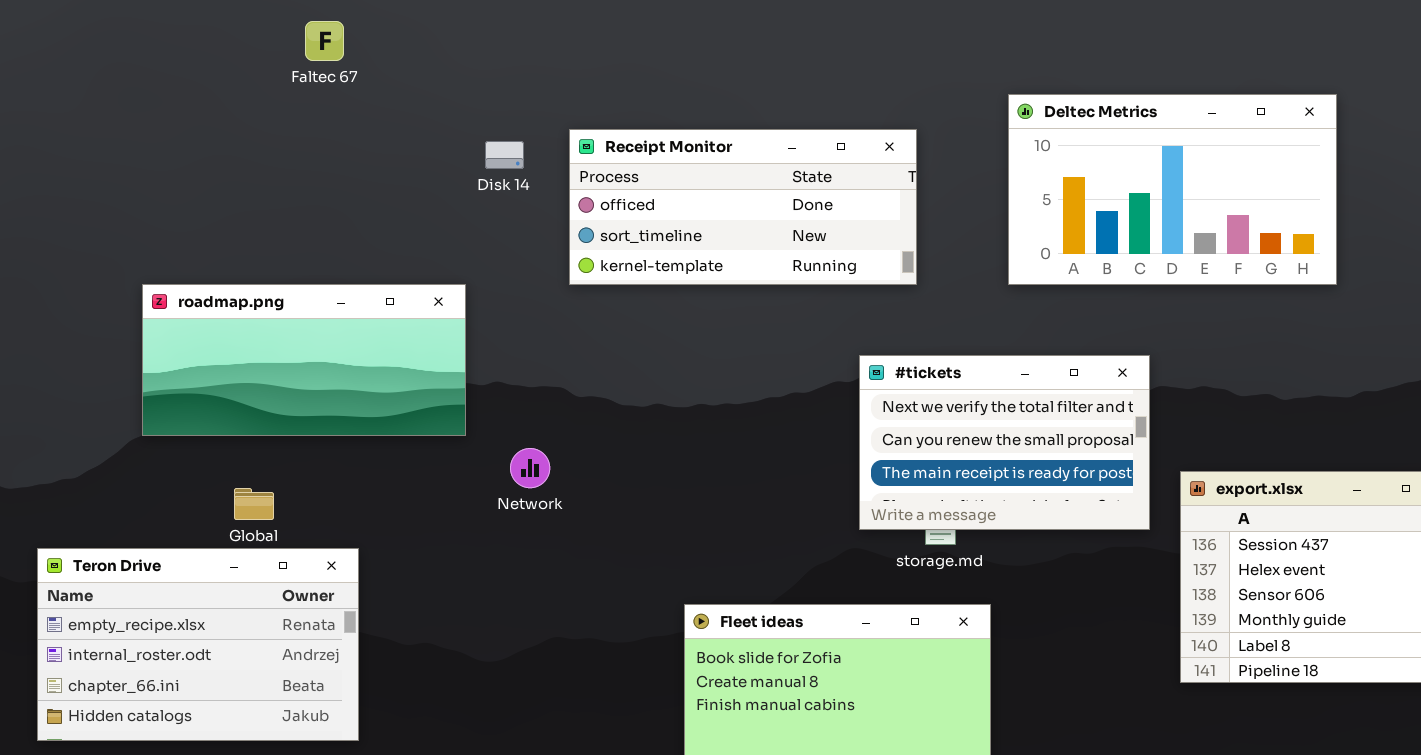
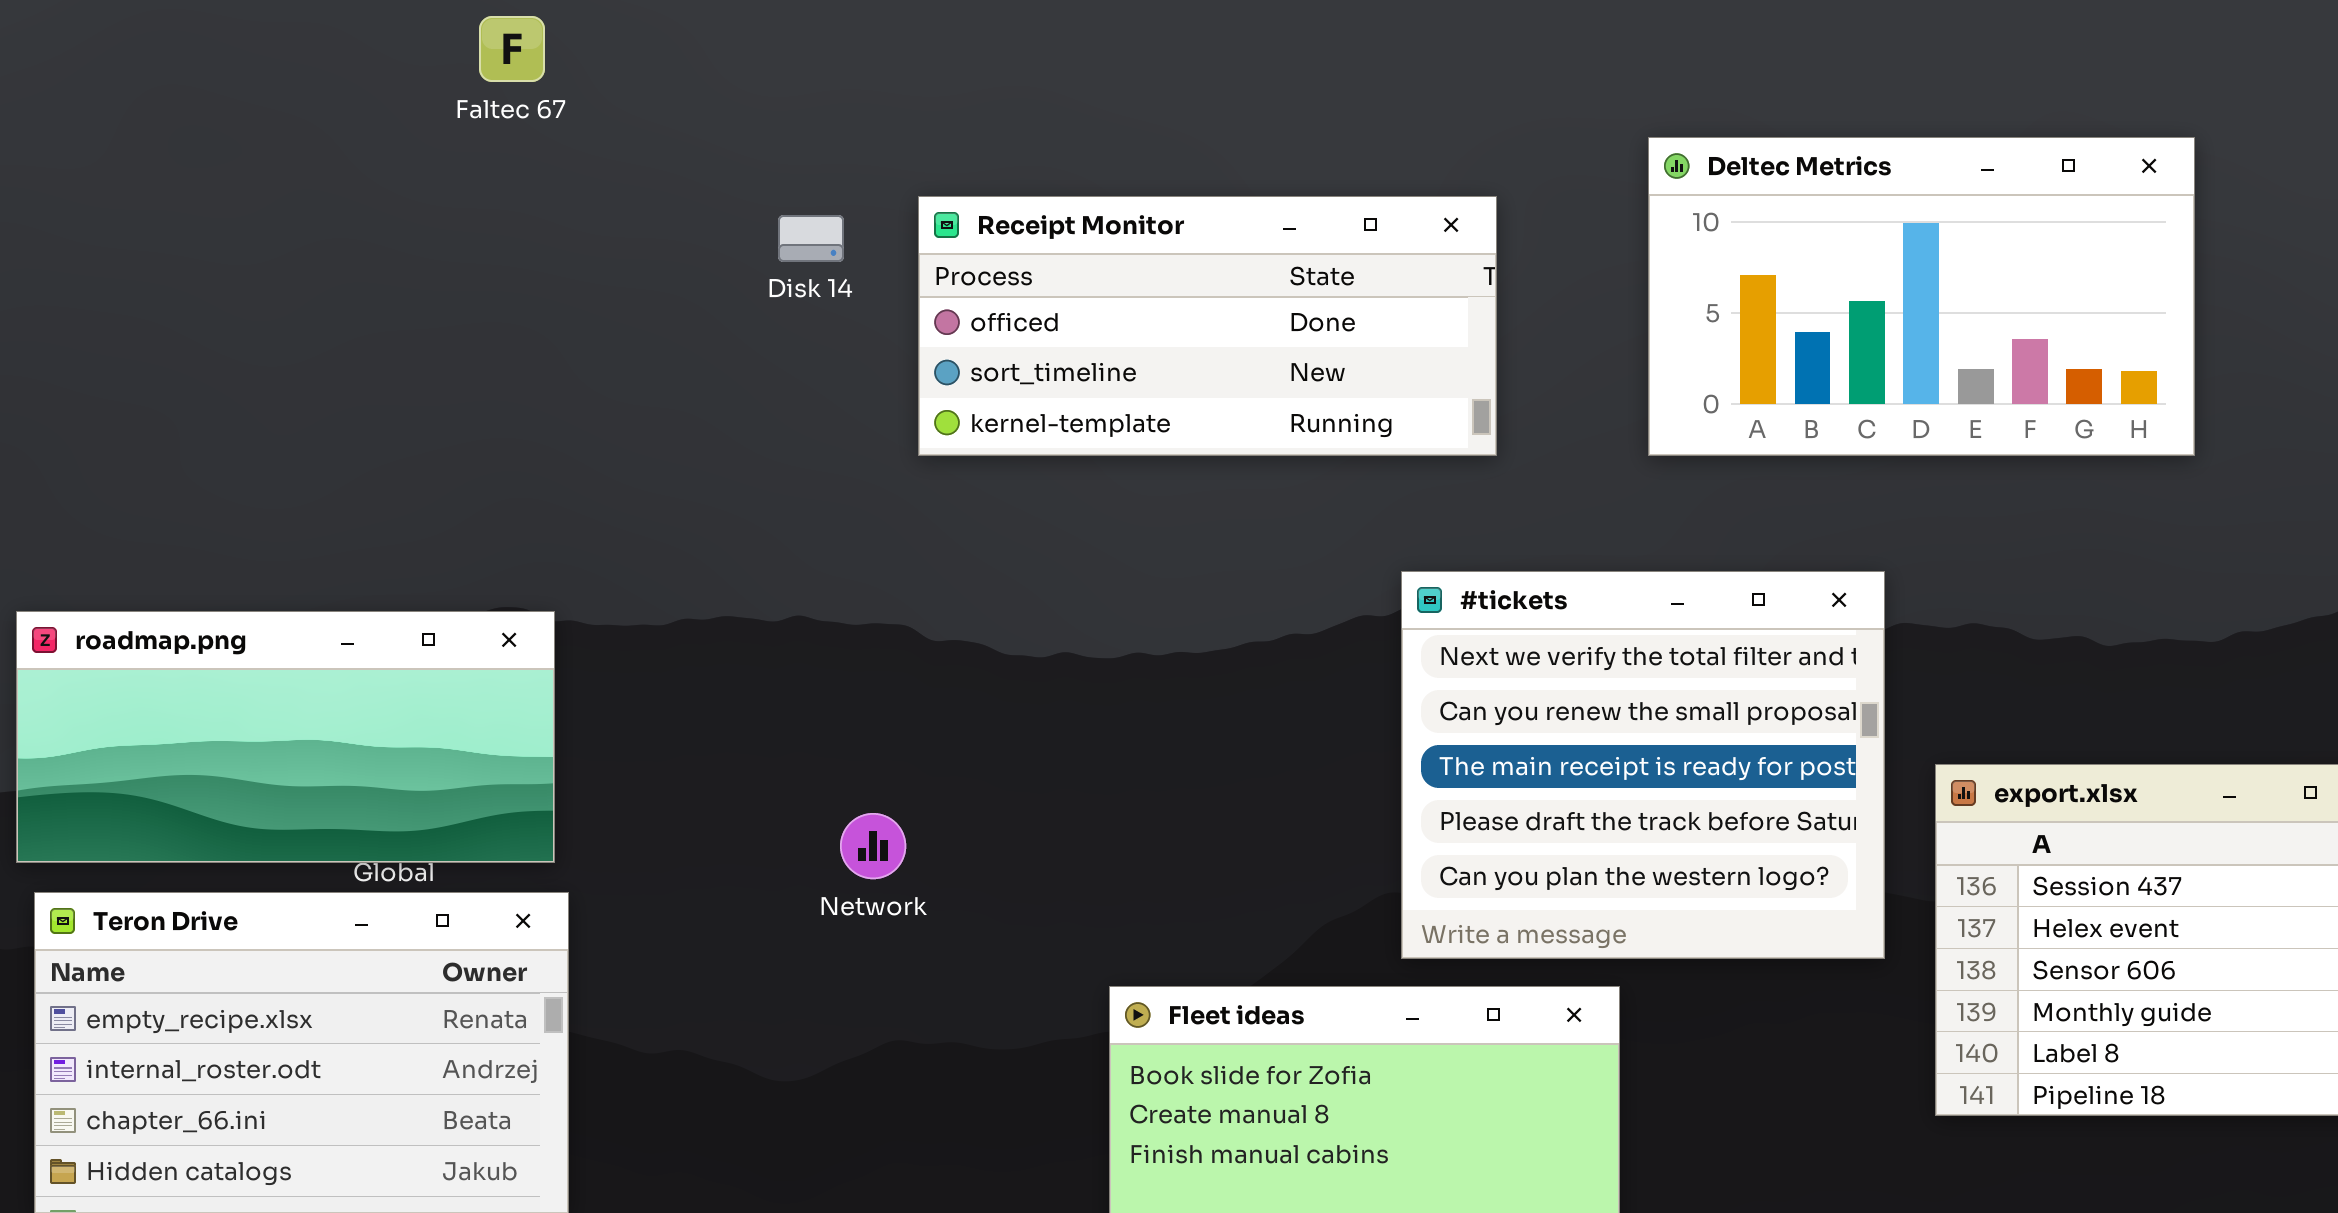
roadmap.png: [142,284,466,436] -> [16,611,555,863], moved
#tickets: [859,355,1150,530] -> [1401,571,1885,959], resized
Network: [510,448,550,488] -> [840,813,906,879], moved

